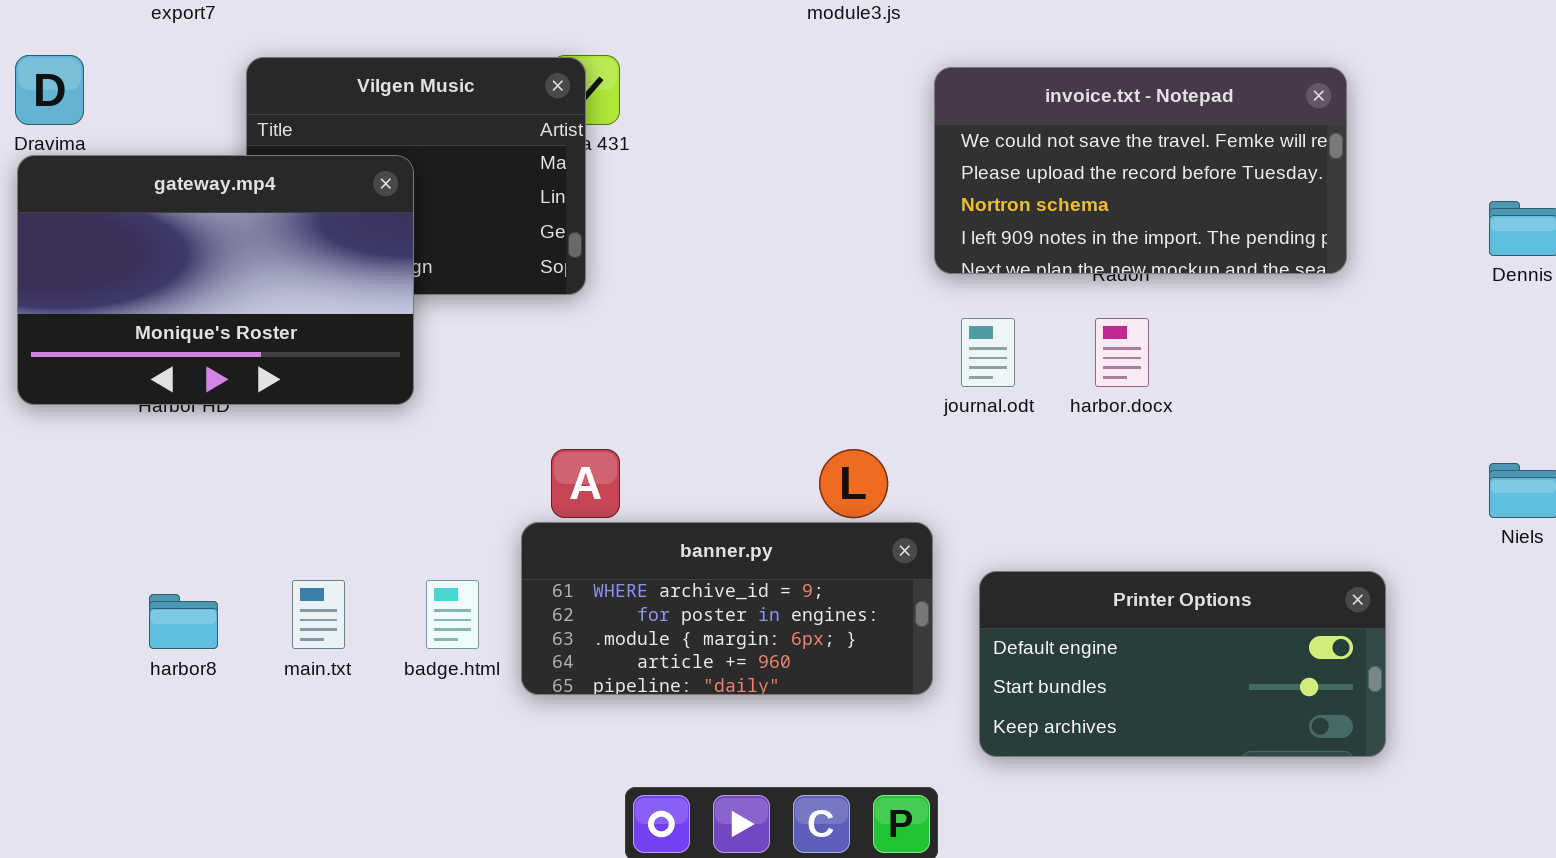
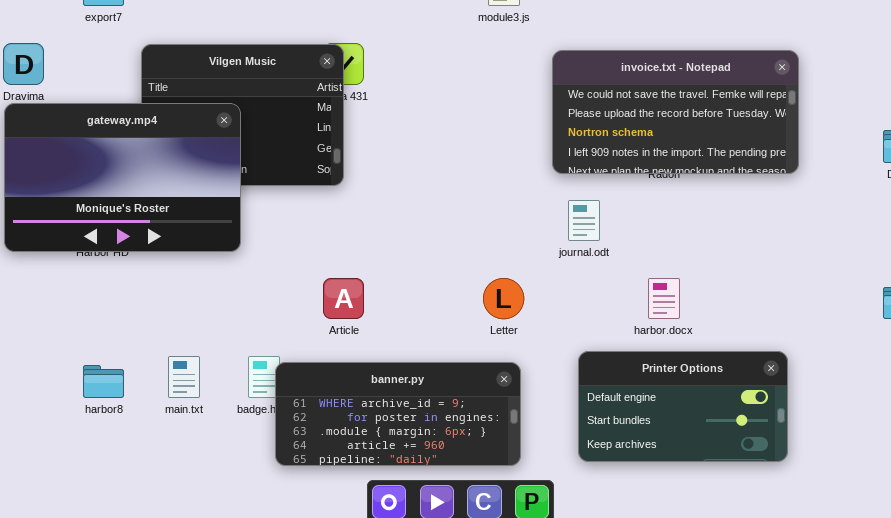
harbor.docx: [1095,318,1149,387] -> [648,278,680,319], moved
banner.py: [521,522,933,695] -> [275,362,521,466], moved
Printer Options: [979,571,1386,757] -> [578,351,788,462], resized

